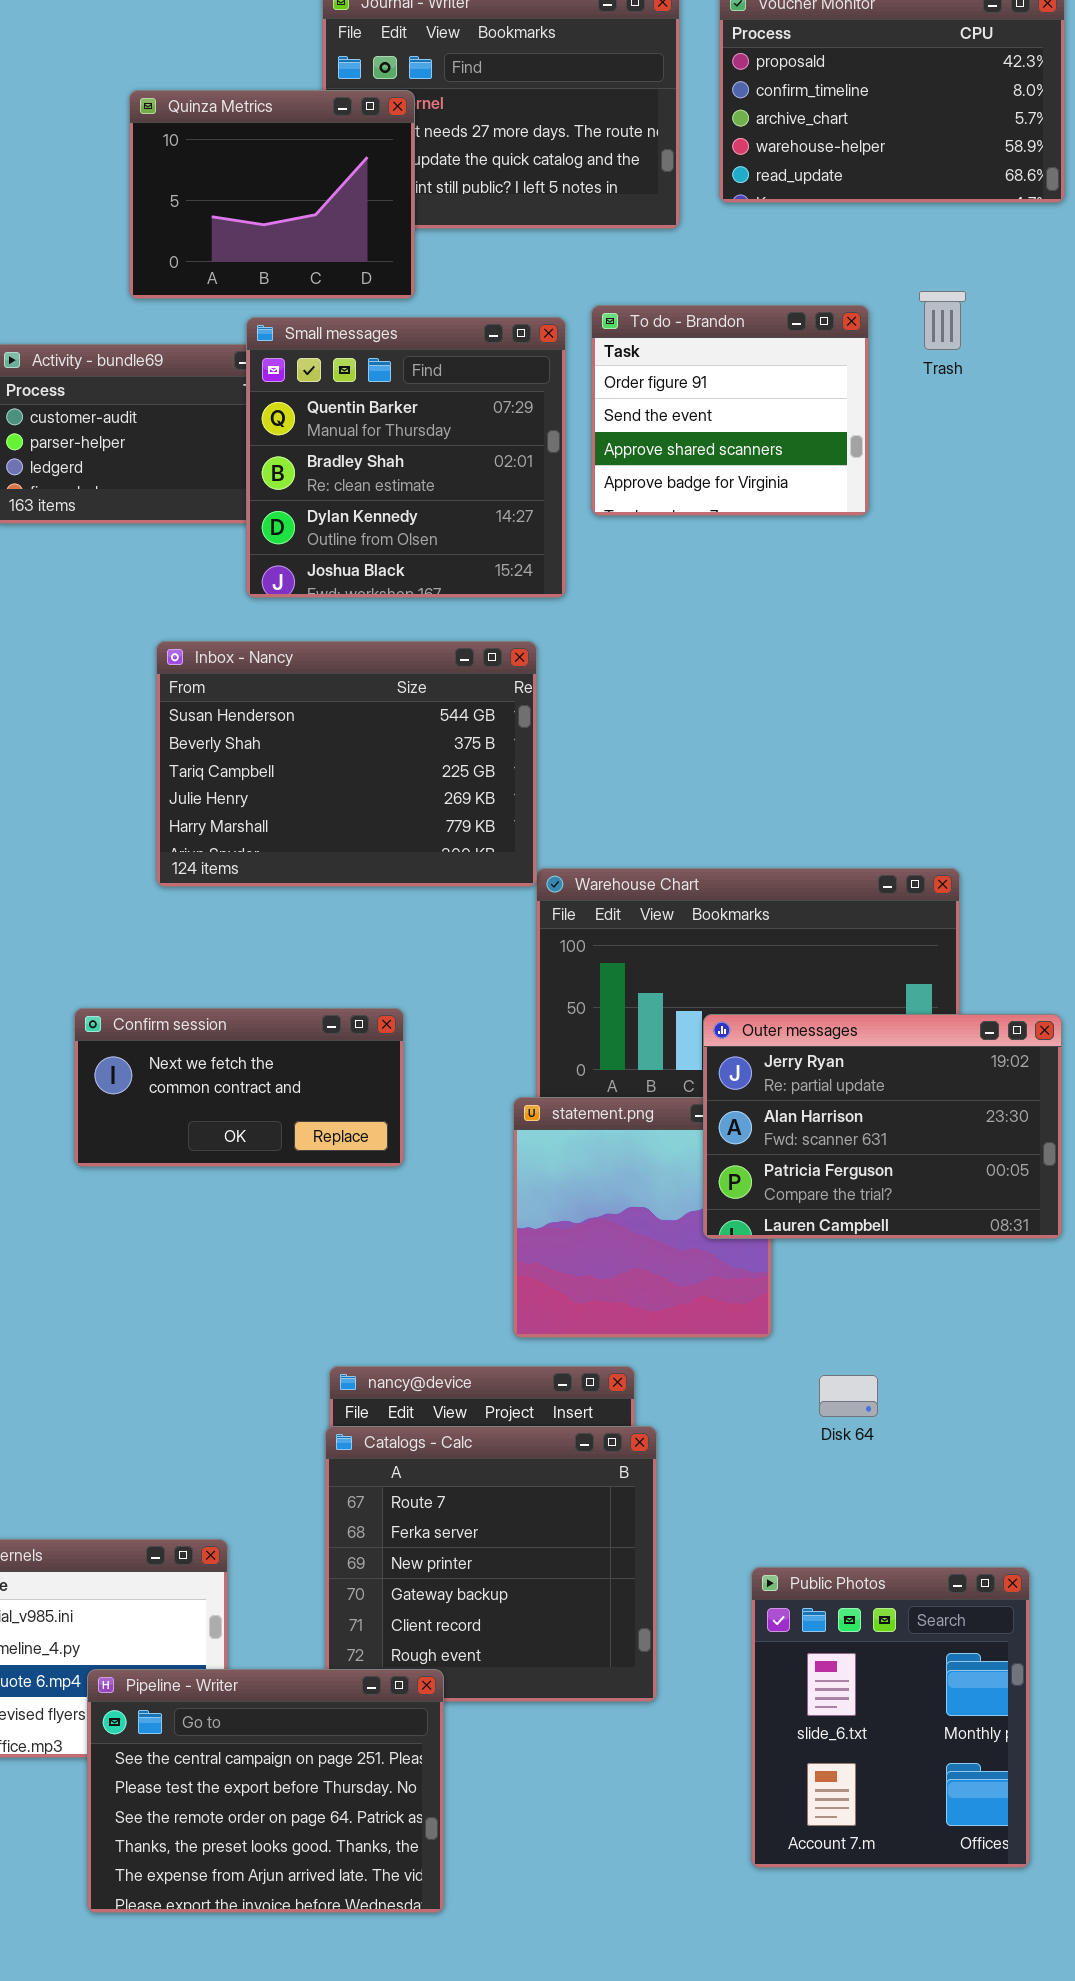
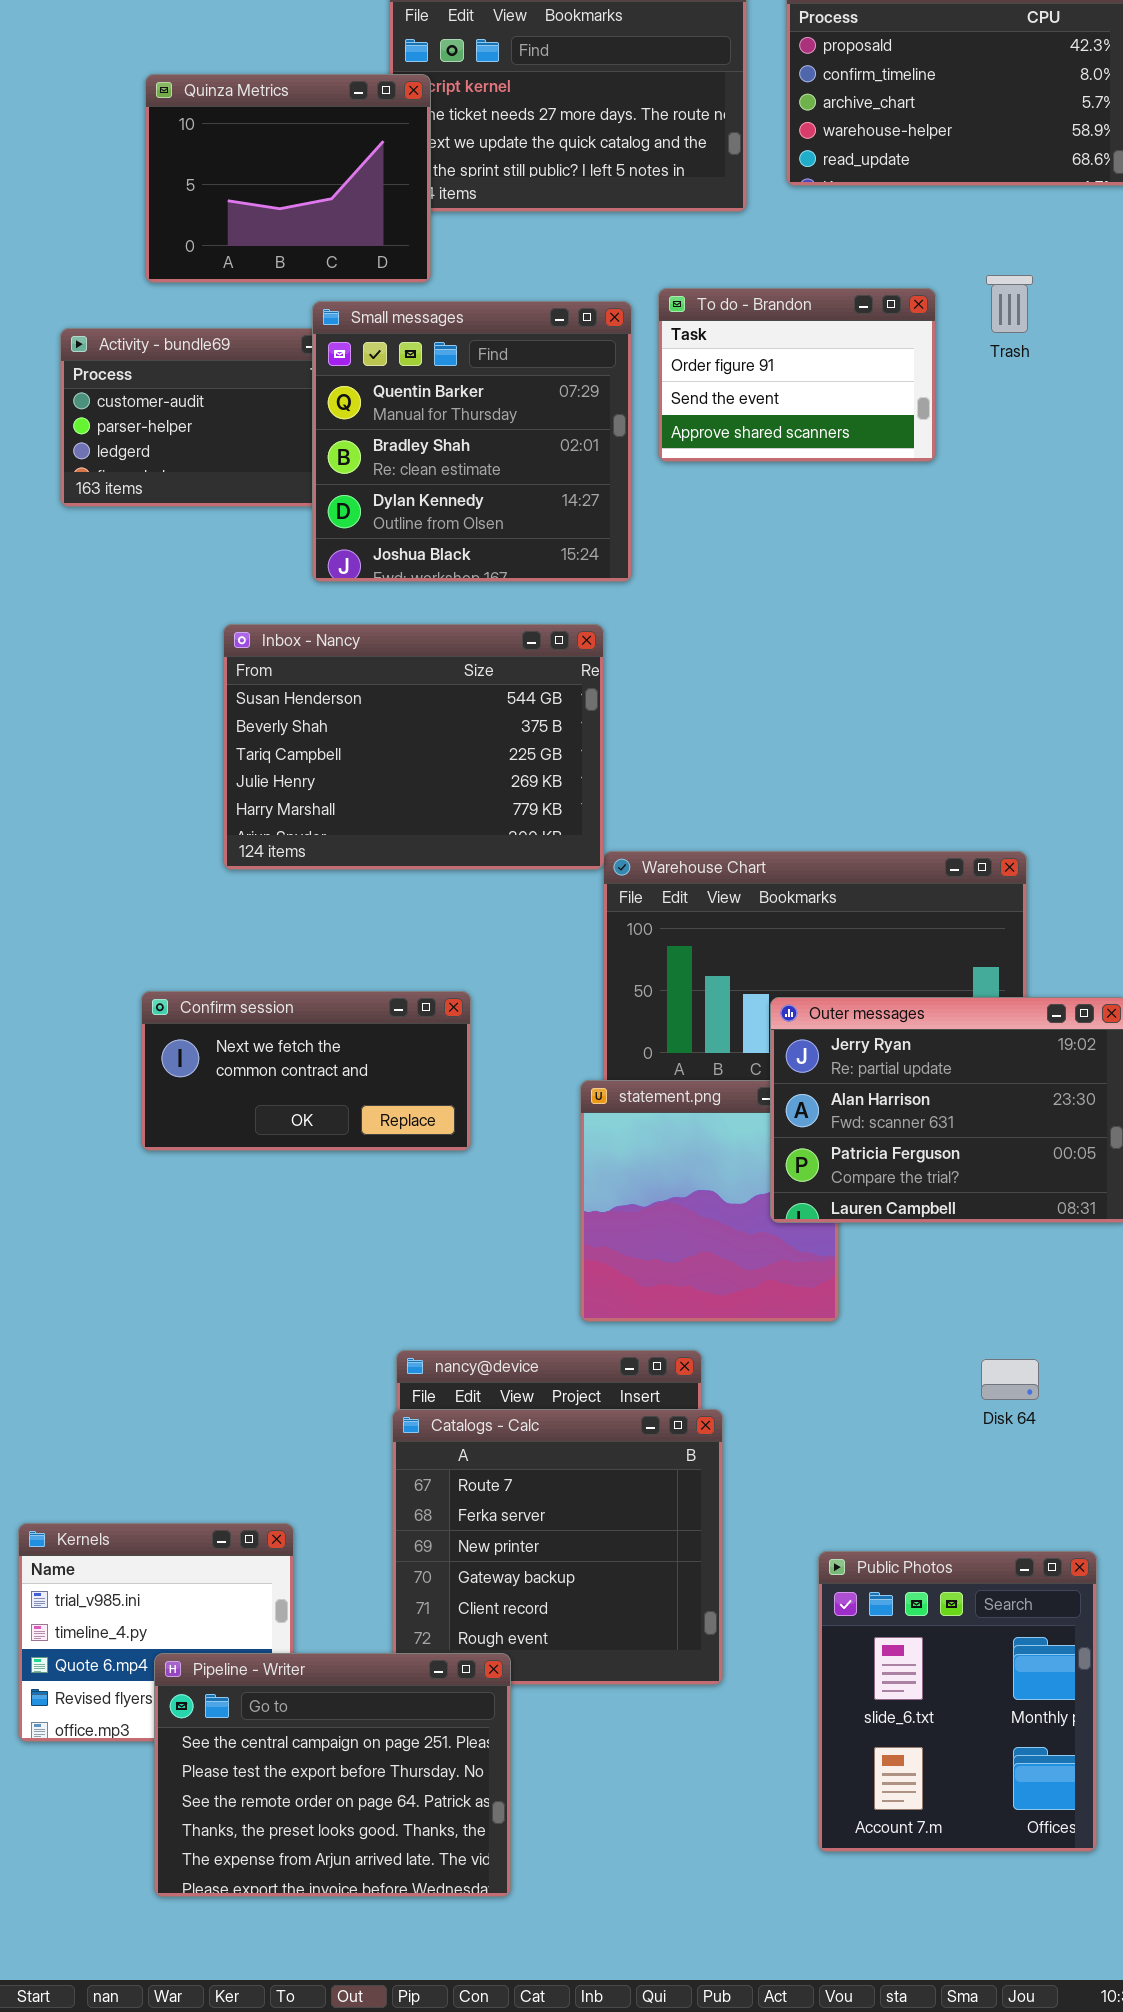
Quinza Metrics: [129,90,415,299] -> [145,74,431,283], moved
To do - Brandon: [591,305,869,516] -> [658,288,936,462], resized
Disk 64: [819,1375,878,1417] -> [981,1359,1039,1400], moved

